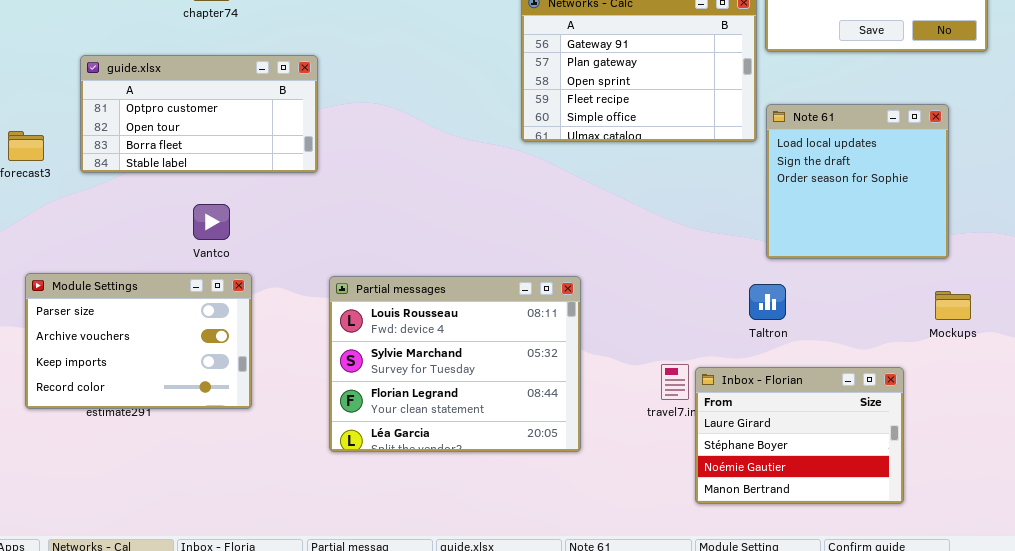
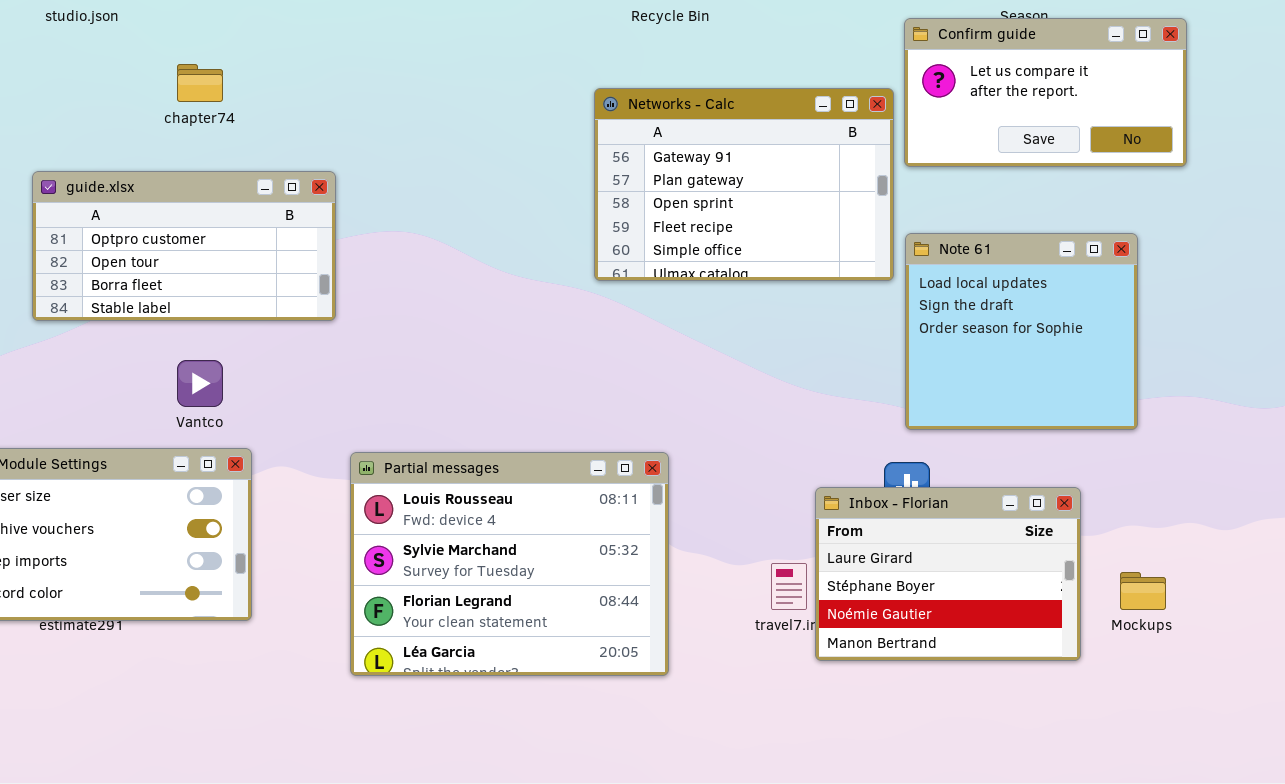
Mockups: [935,291,971,320] -> [1120,572,1166,610], moved
Inbox - Florian: [695,367,904,504] -> [815,487,1081,661], moved

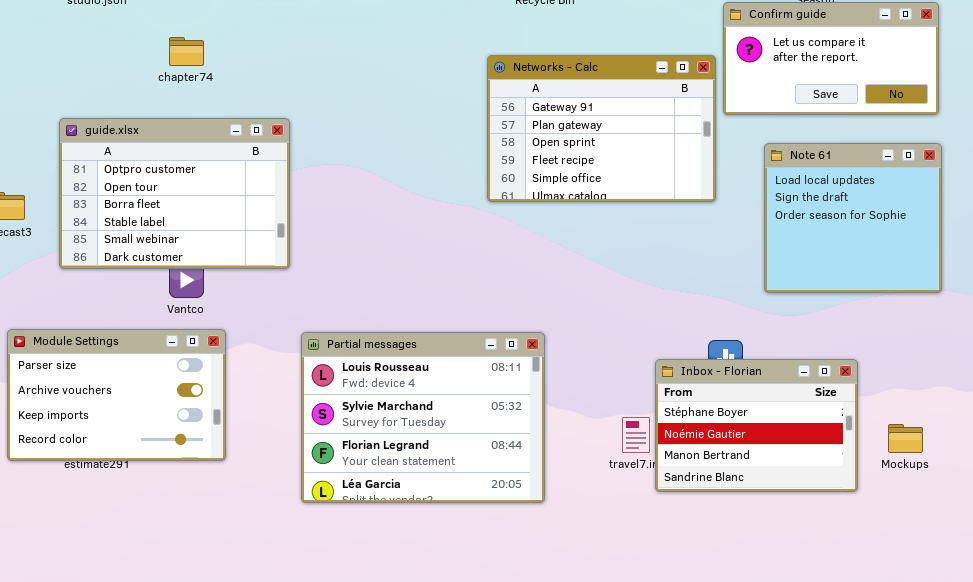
guide.xlsx: [32,171,336,321] -> [59,118,290,269], resized
Note 61: [905,233,1138,430] -> [764,143,942,293], moved
Inbox - Florian: [815,487,1081,661] -> [655,359,858,492], scrolled down 1 row

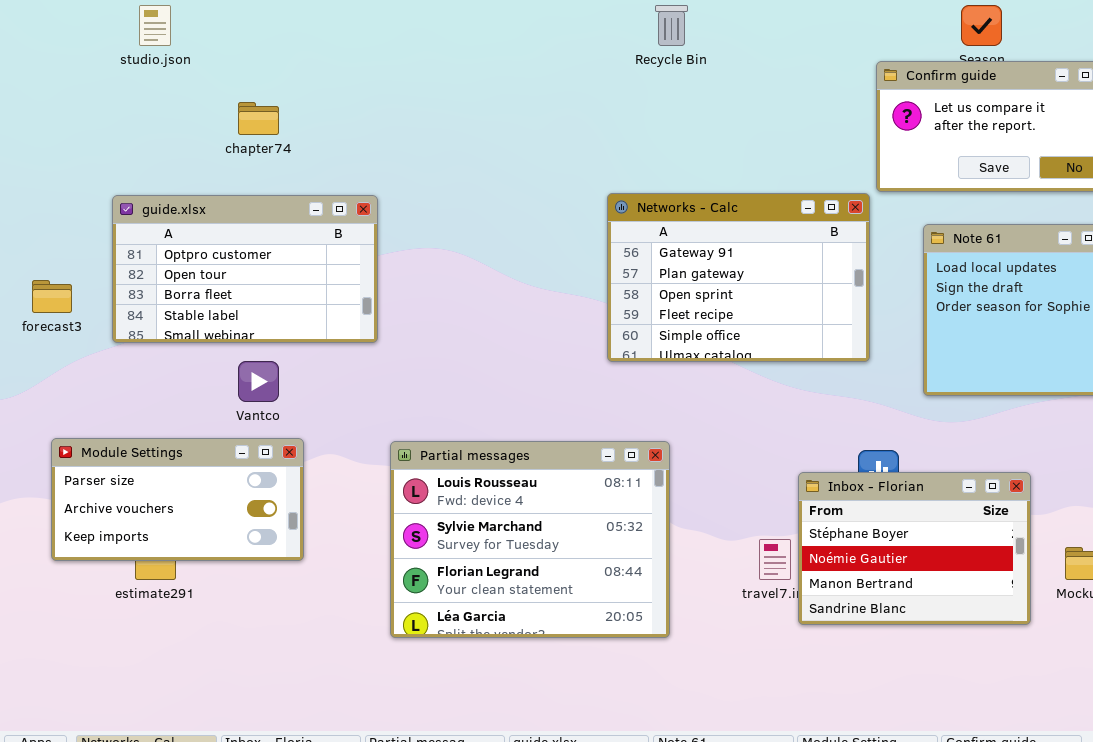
Networks - Calc: [487,55,716,202] -> [607,193,870,362], moved
guide.xlsx: [59,118,290,269] -> [112,195,378,343], resized
Module Settings: [7,329,226,461] -> [51,438,304,561], resized

